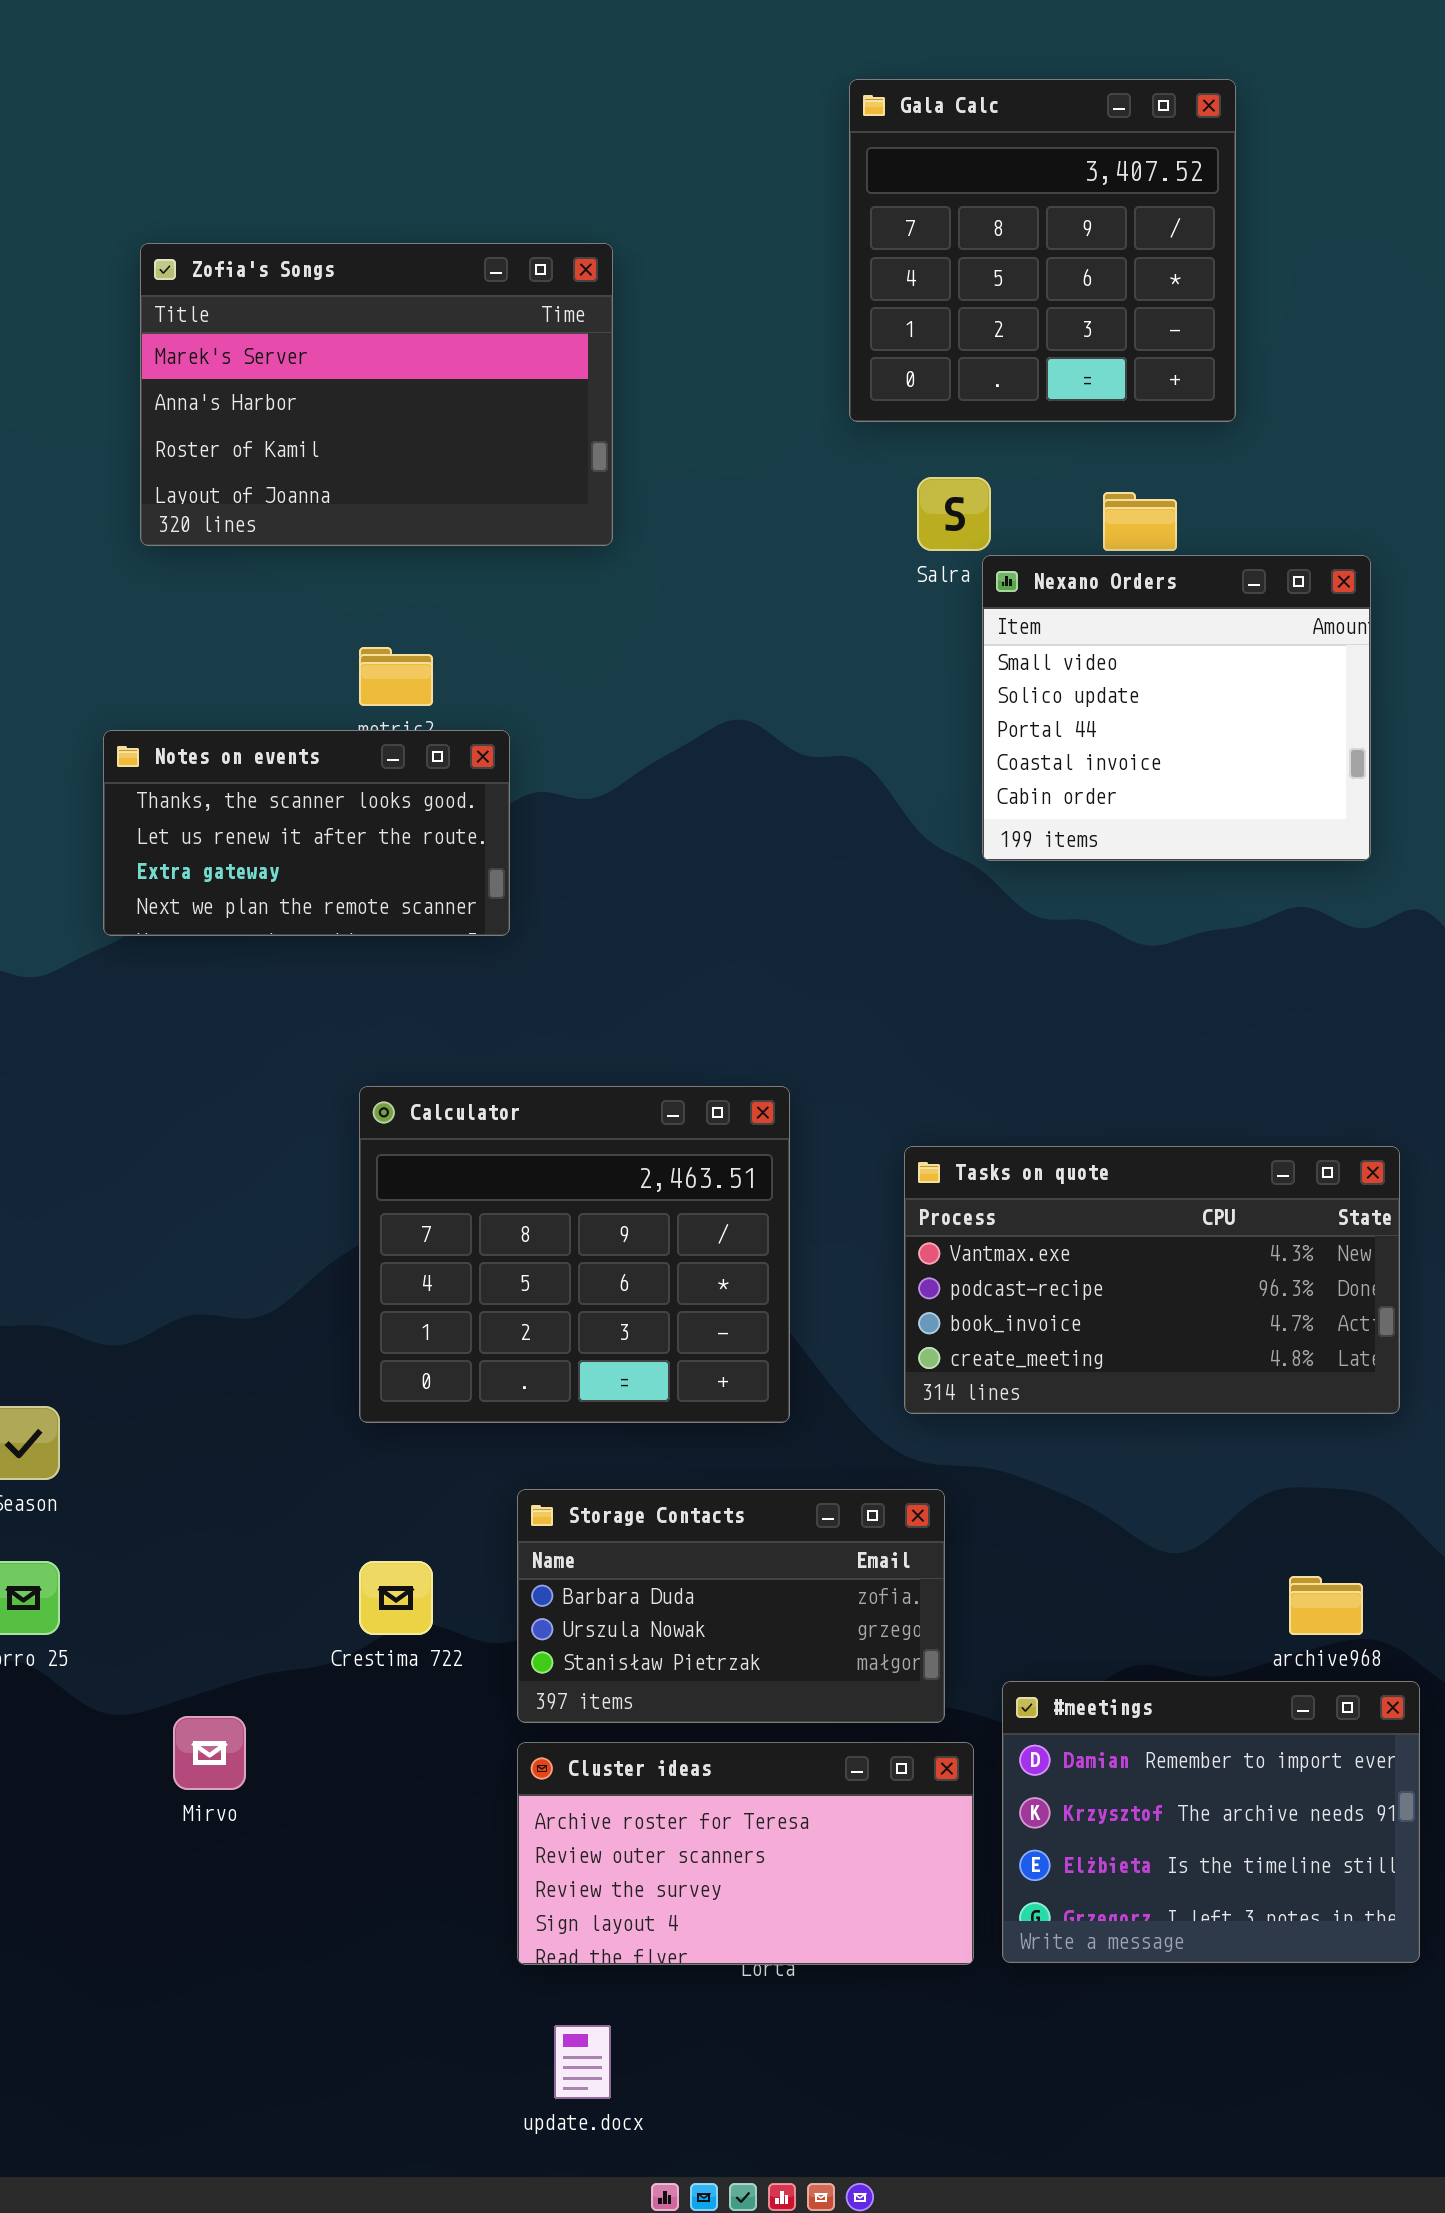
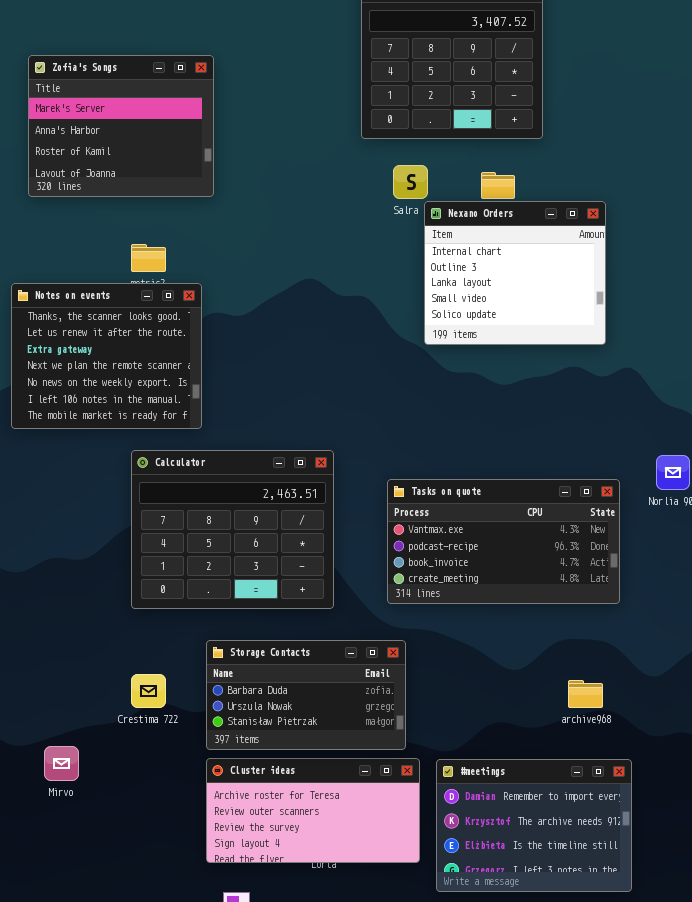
Zofia's Songs: [140,243,613,546] -> [28,55,214,197], resized
Nexano Orders: [982,555,1371,861] -> [424,201,606,345], scrolled up 3 rows
Notes on events: [103,730,510,936] -> [11,283,202,429], resized
#meetings: [1002,1681,1420,1963] -> [436,759,632,892], moved

